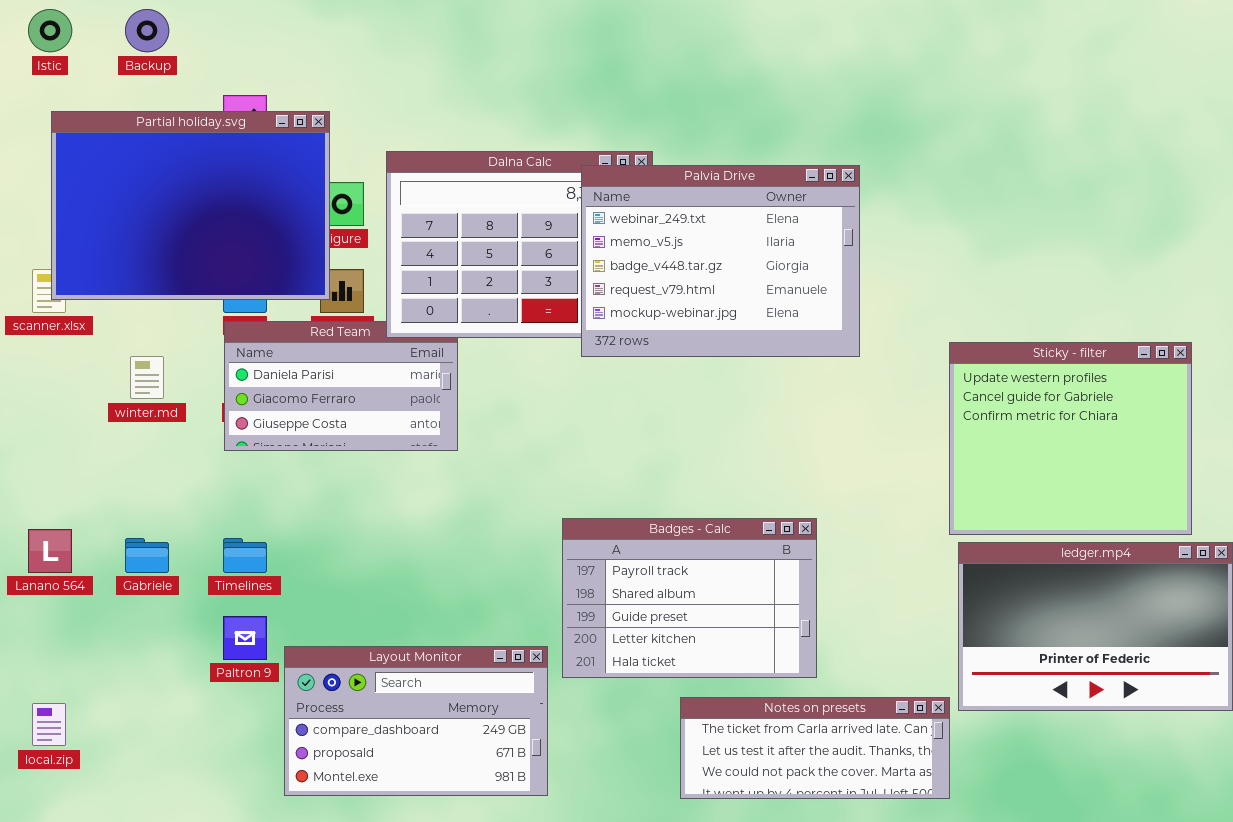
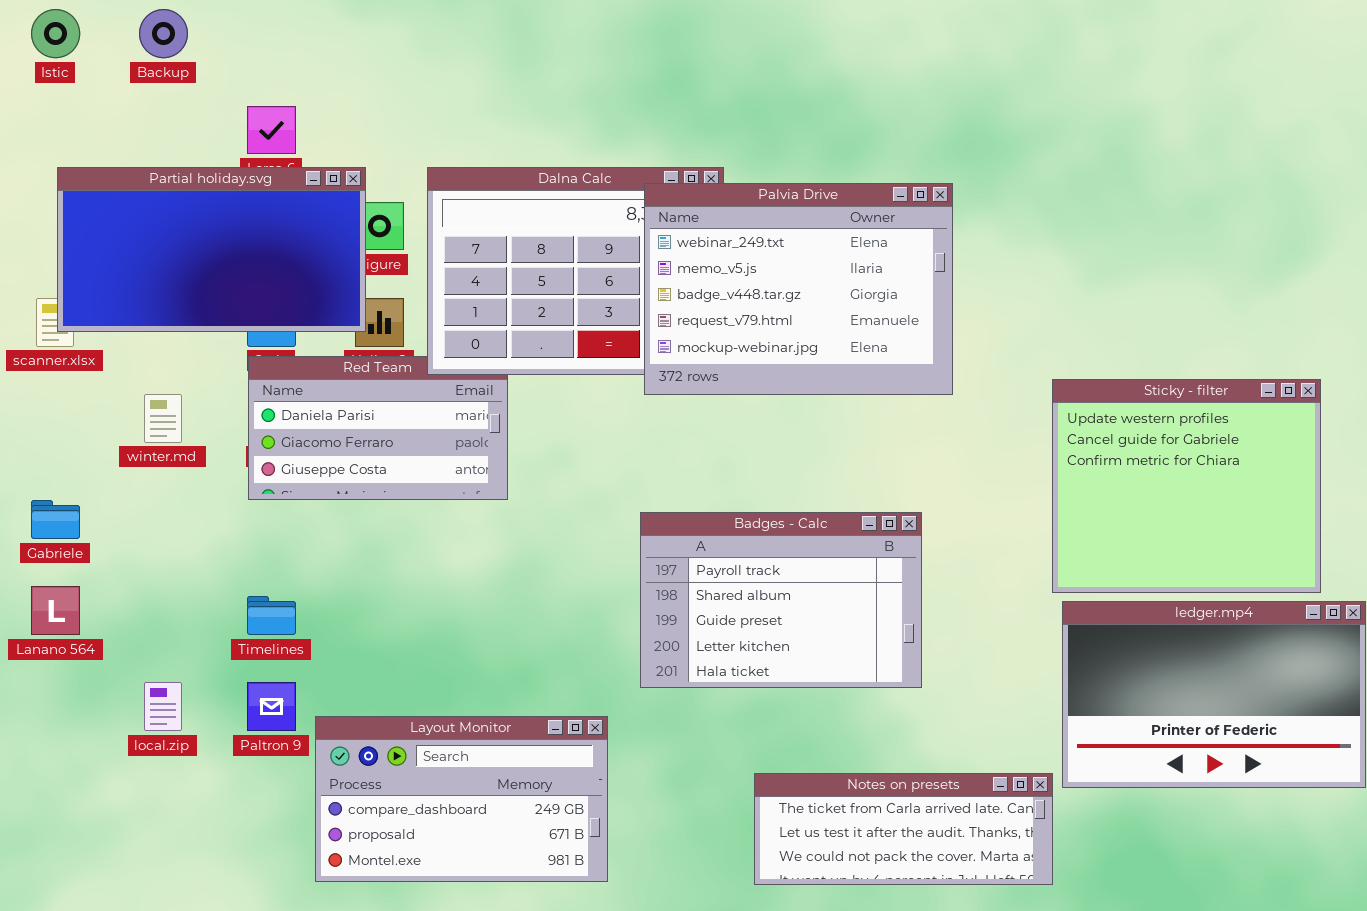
Partial holiday.svg: [51,111,330,300] -> [57,167,366,332], resized
Badges - Calc: [562,518,817,678] -> [640,512,922,688], moved
Gabriele: [125,538,169,573] -> [31,500,80,539], moved
local.zip: [32,703,66,746] -> [144,682,182,731], moved

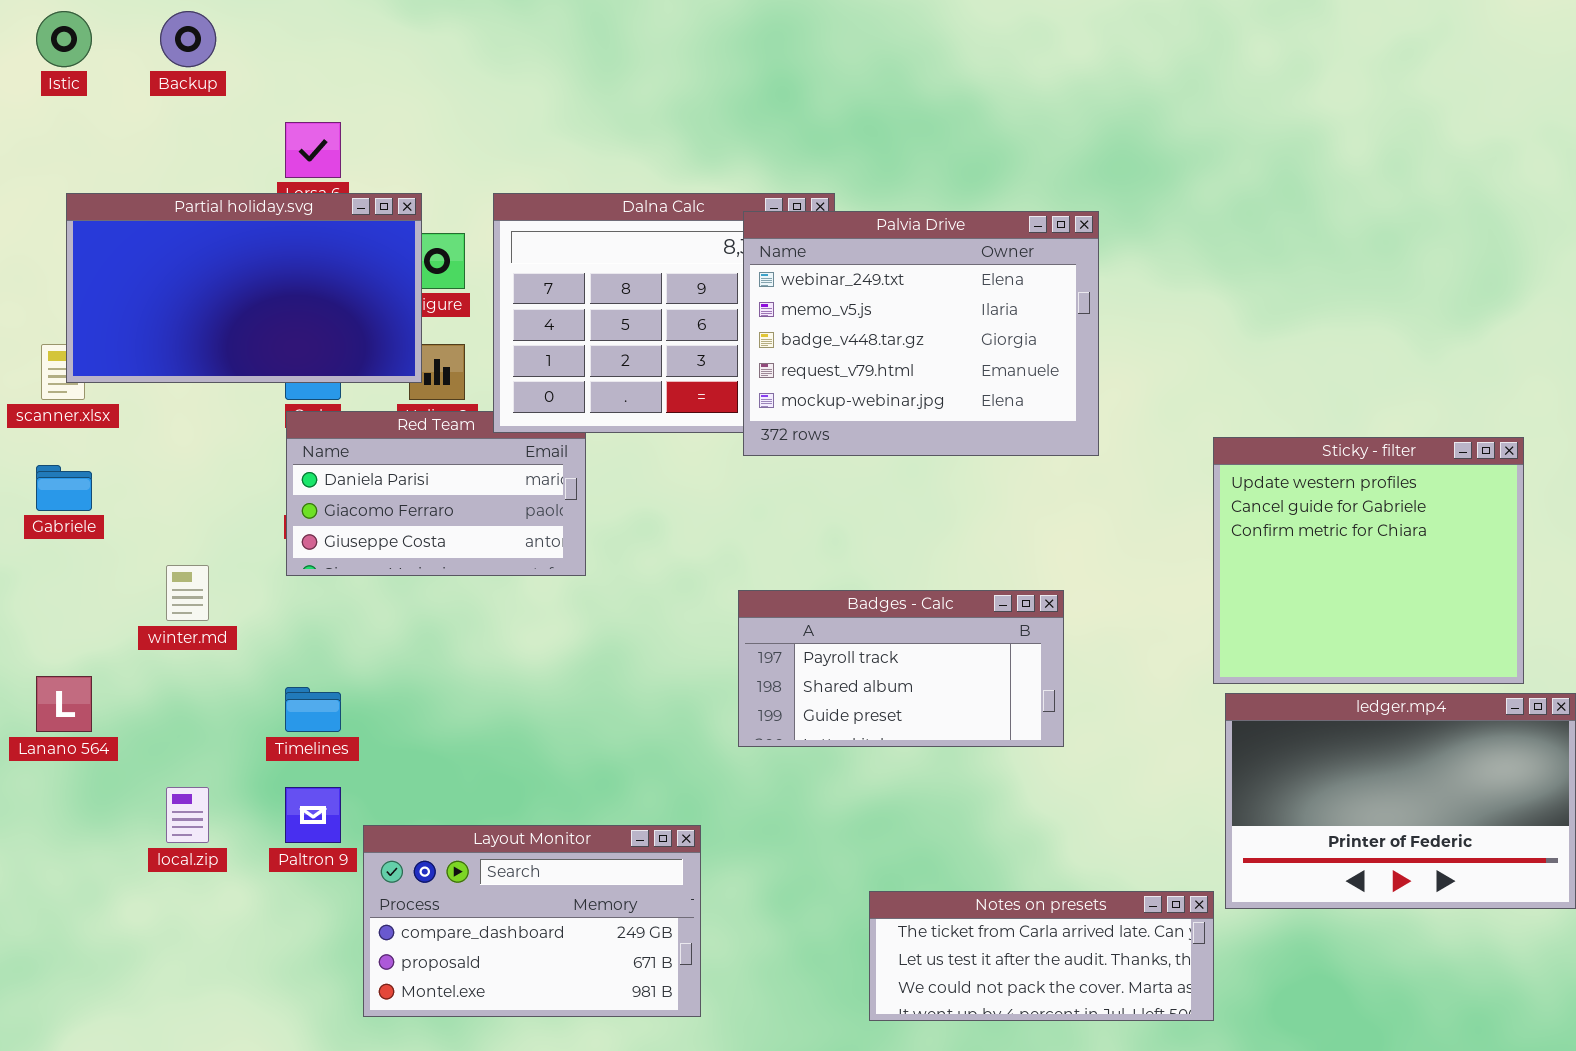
winter.md: [144,394,182,443] -> [166,565,209,621], moved
Gabriele: [31,500,80,539] -> [36,465,92,511], moved
Badges - Calc: [640,512,922,688] -> [738,590,1064,747], resized

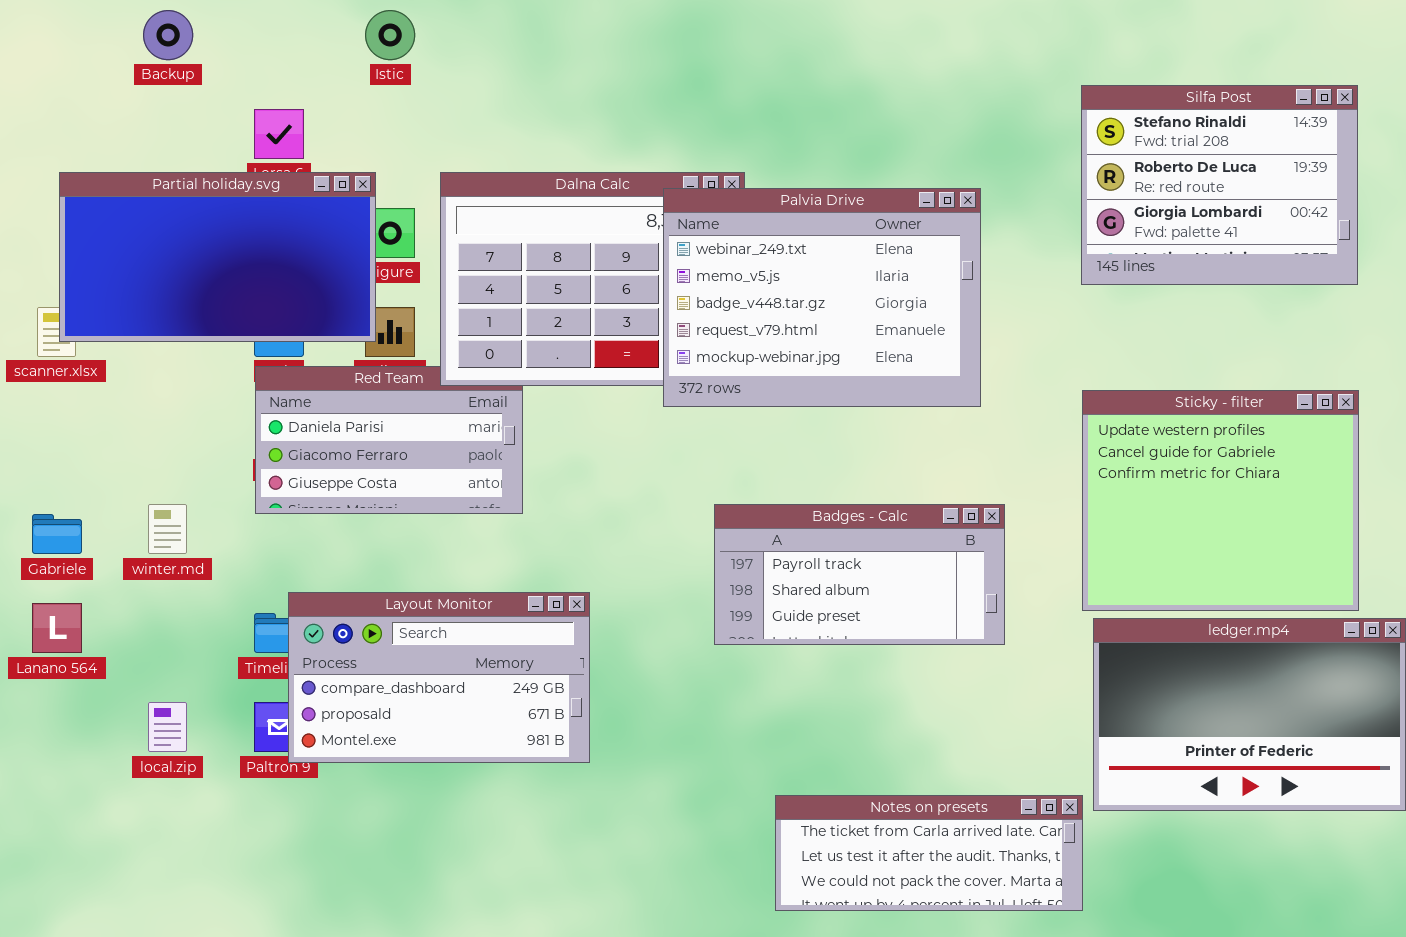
Istic: [36,11,92,67] -> [365,10,415,60], moved
Silfa Post: none -> [1081,85,1358,285], opened
Gabriele: [36,465,92,511] -> [32,514,82,554], moved
Badges - Calc: [738,590,1064,747] -> [714,504,1005,645], moved
Layout Monitor: [363,825,701,1017] -> [288,592,590,763], moved

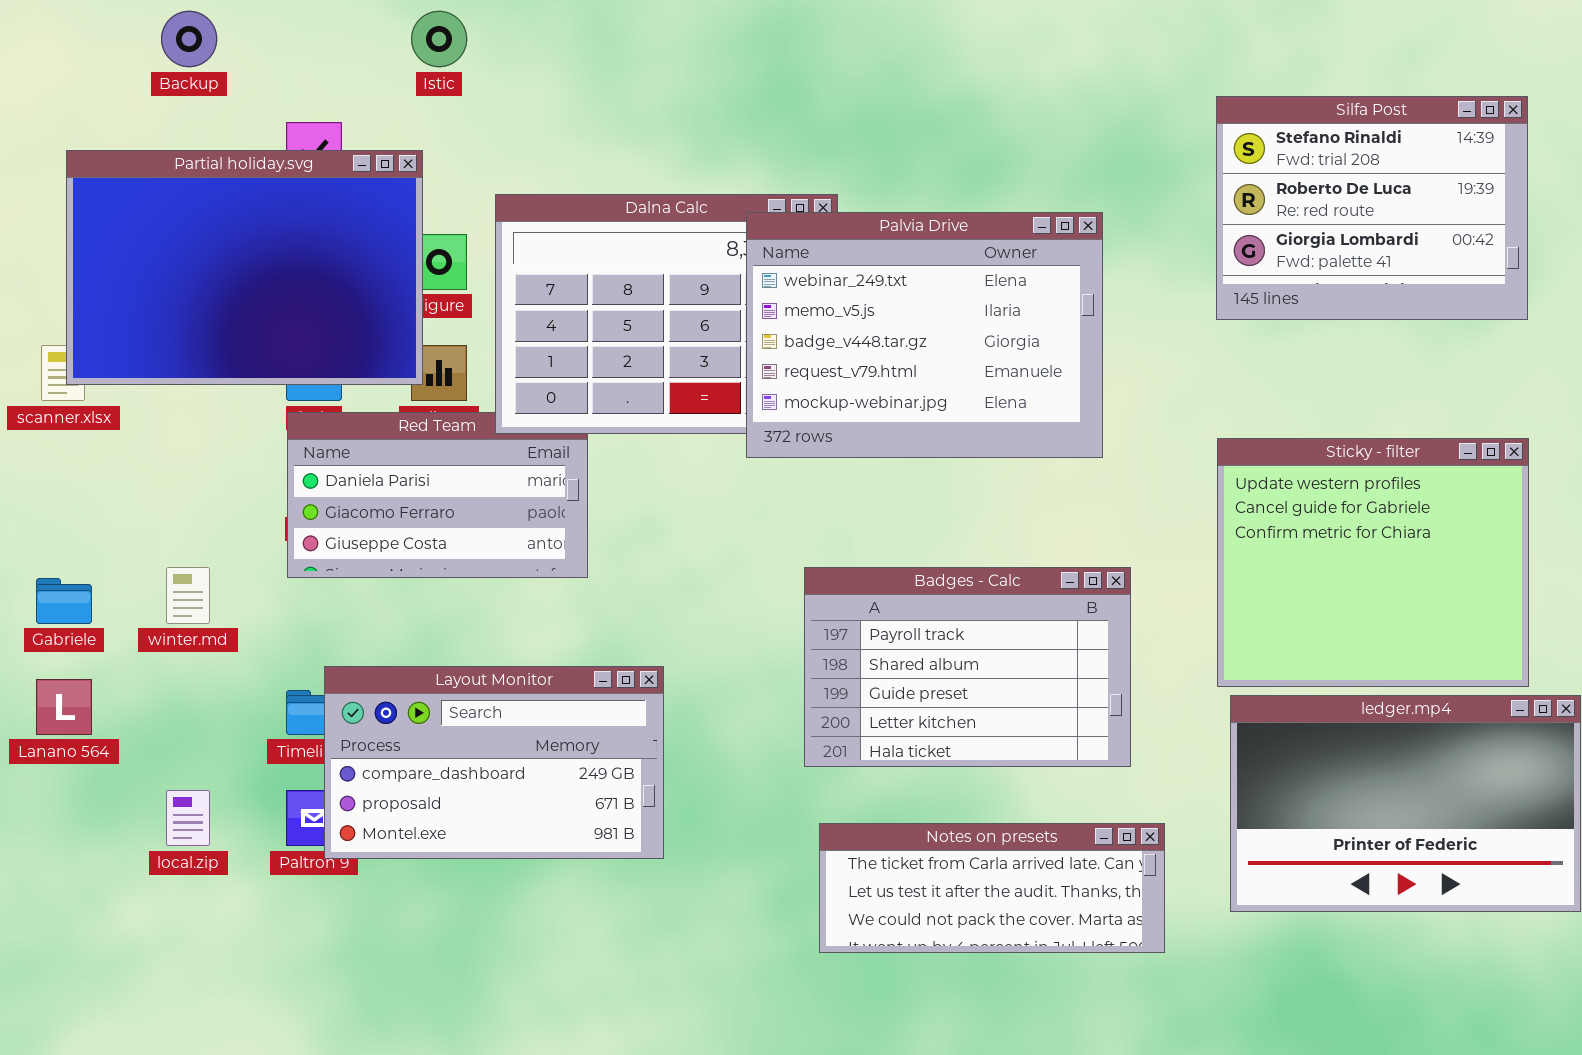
Partial holiday.svg: [59,172,376,342] -> [66,150,423,385], resized
Badges - Calc: [714,504,1005,645] -> [804,567,1131,767], resized
Notes on presets: [775,795,1083,911] -> [819,823,1165,953], moved

